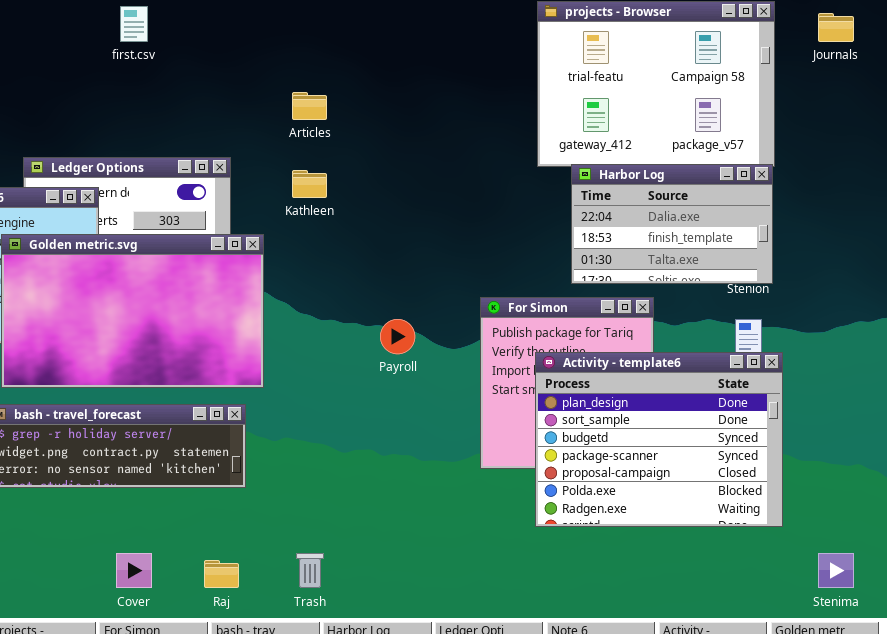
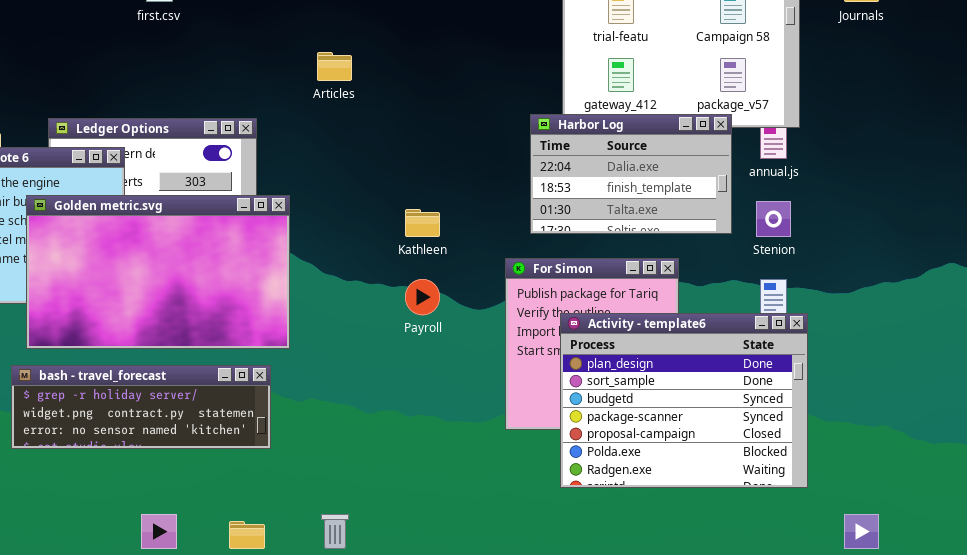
Harbor Log: [571,164,773,284] -> [530,114,732,234], moved
Kathleen: [292,170,327,198] -> [405,209,440,237], moved

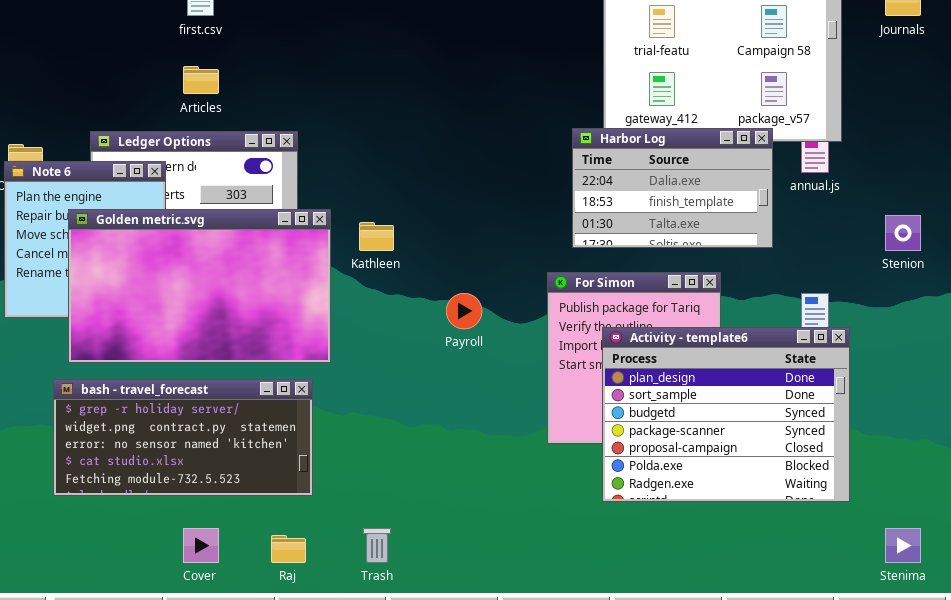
Articles: [317,52,352,81] -> [183,66,219,94], moved
Stenion: [756,201,791,237] -> [885,215,921,251], moved
Kathleen: [405,209,440,237] -> [359,222,394,251], moved
bash - travel_forecast: [11,365,271,449] -> [53,379,313,496], resized

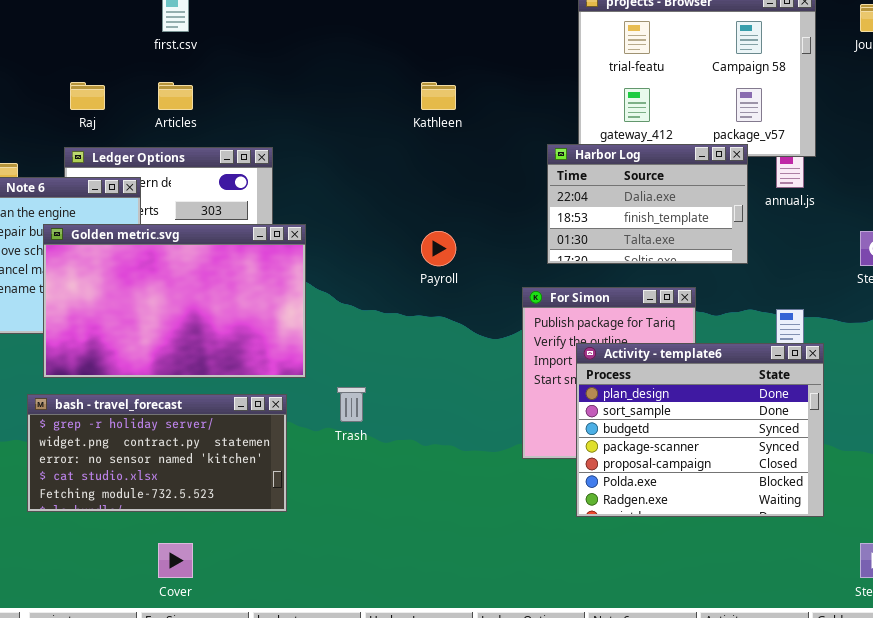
Kathleen: [359,222,394,251] -> [421,82,456,110], moved
Payroll: [446,293,482,329] -> [421,231,456,266], moved
Trash: [363,528,391,563] -> [337,387,366,422], moved
Raj: [271,535,306,563] -> [70,82,105,110], moved

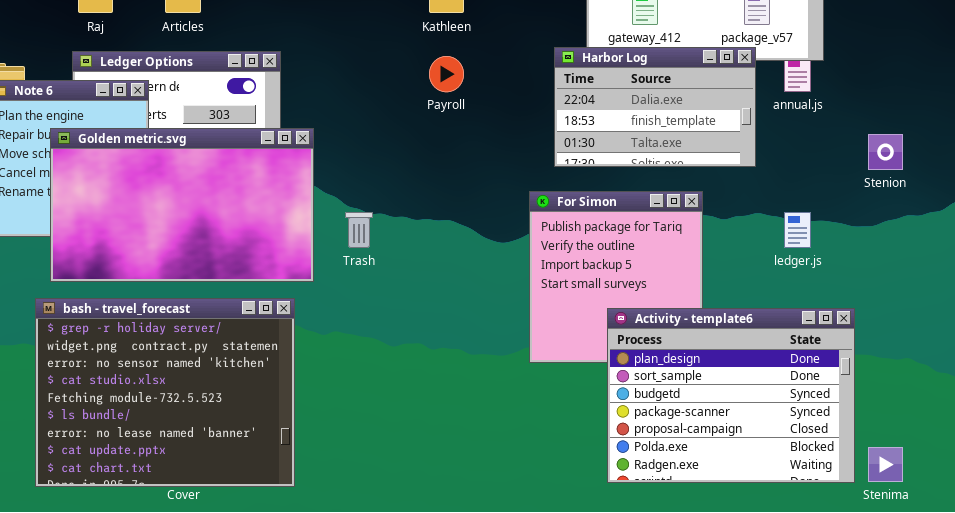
Payroll: [421,231,456,266] -> [429,56,464,92], moved
Activity - template6: [576,343,824,517] -> [607,308,855,483], moved
Trash: [337,387,366,422] -> [345,212,373,248], moved
bash - travel_forecast: [27,394,287,512] -> [35,298,295,487], resized

